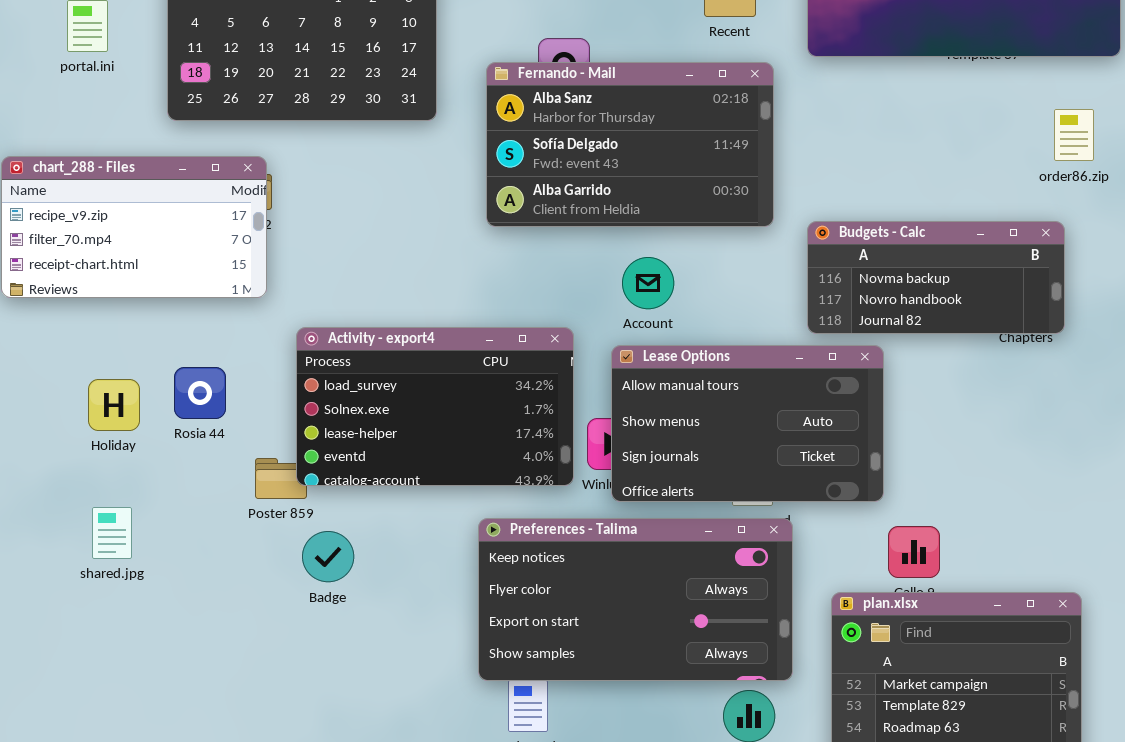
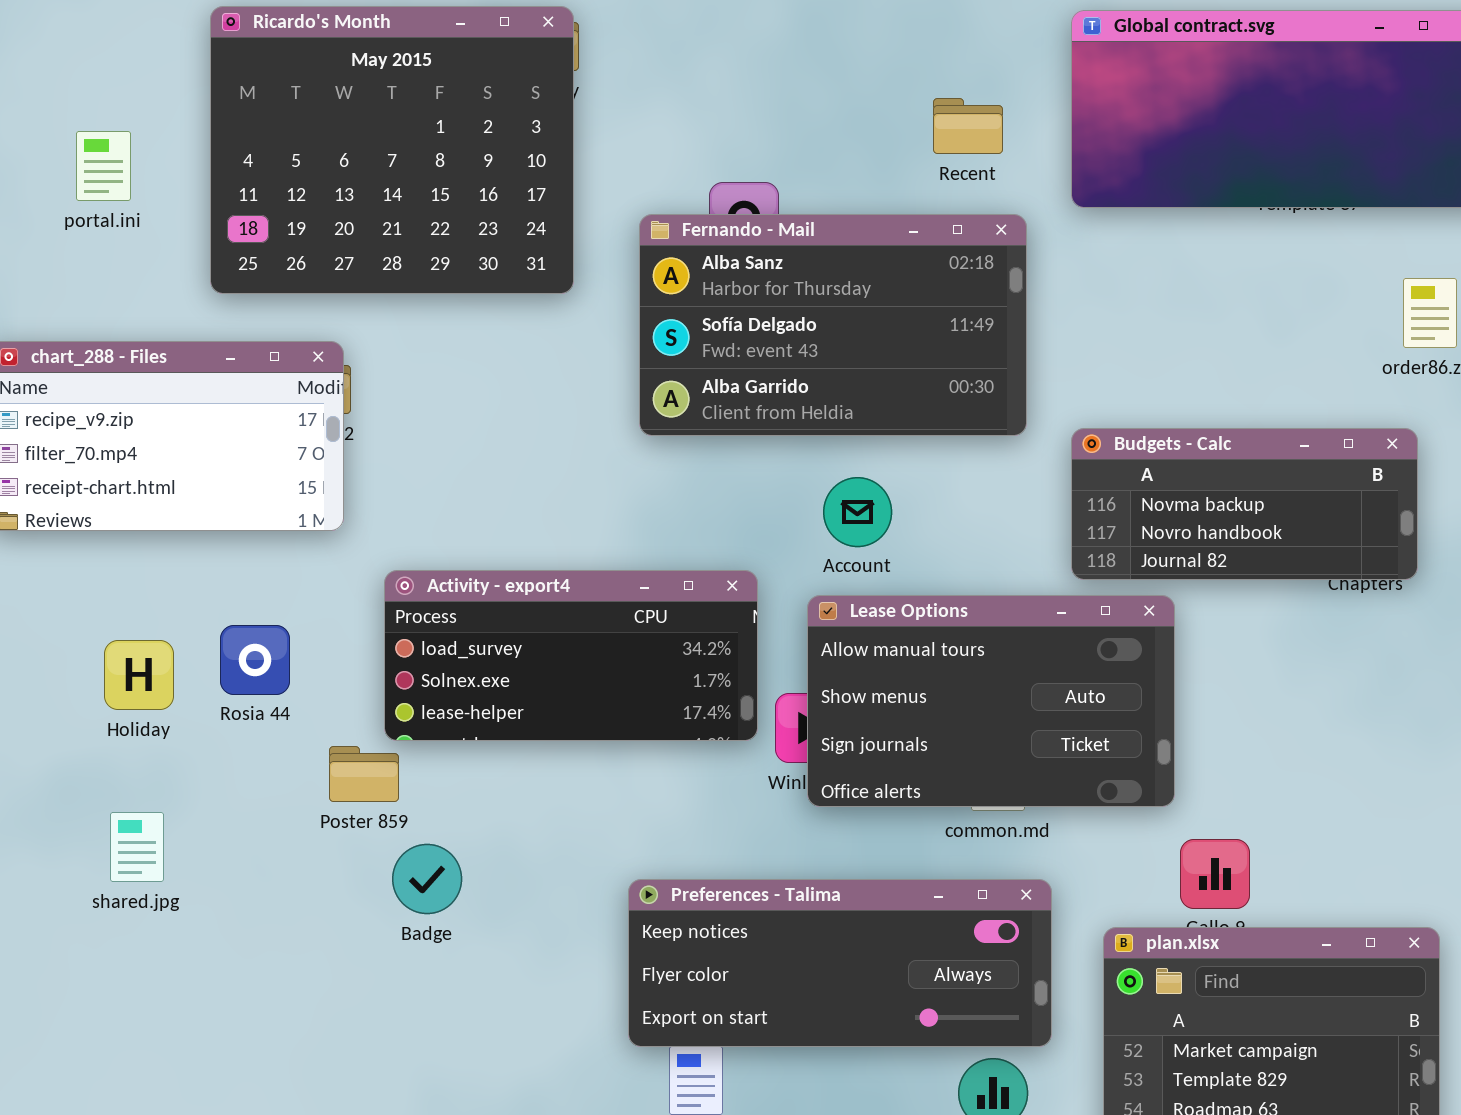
Activity - export4: [296,327,574,486] -> [384,570,758,741], resized
Preferences - Talima: [478,518,793,681] -> [628,879,1052,1047], resized

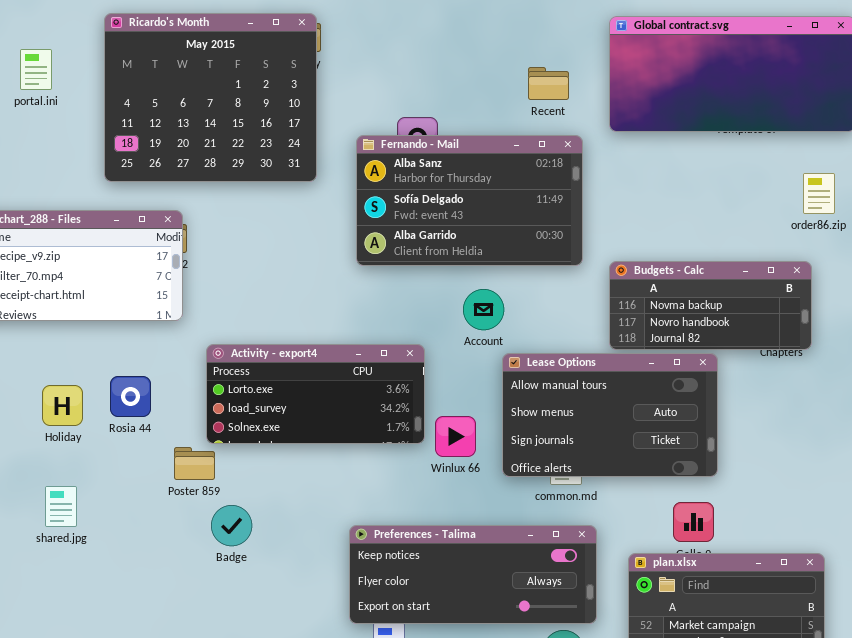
portal.ini: [76,131,131,201] -> [20,49,52,90], moved
Activity - export4: [384,570,758,741] -> [206,344,425,444], scrolled up 1 row
Lease Options: [807,595,1175,807] -> [502,353,718,477], moved

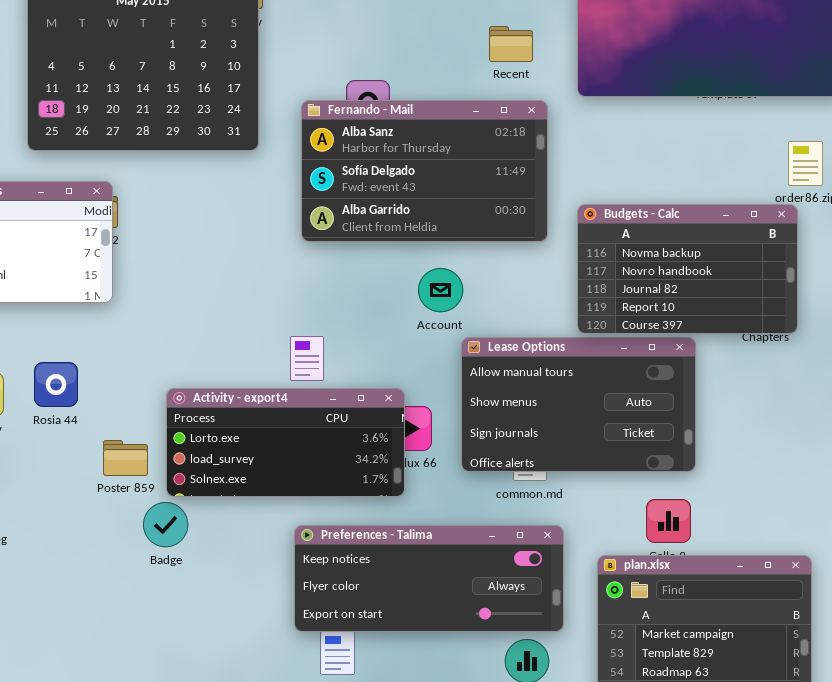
Budgets - Calc: [609,261,812,350] -> [577,204,798,334], resized
Activity - export4: [206,344,425,444] -> [166,388,405,497], moved

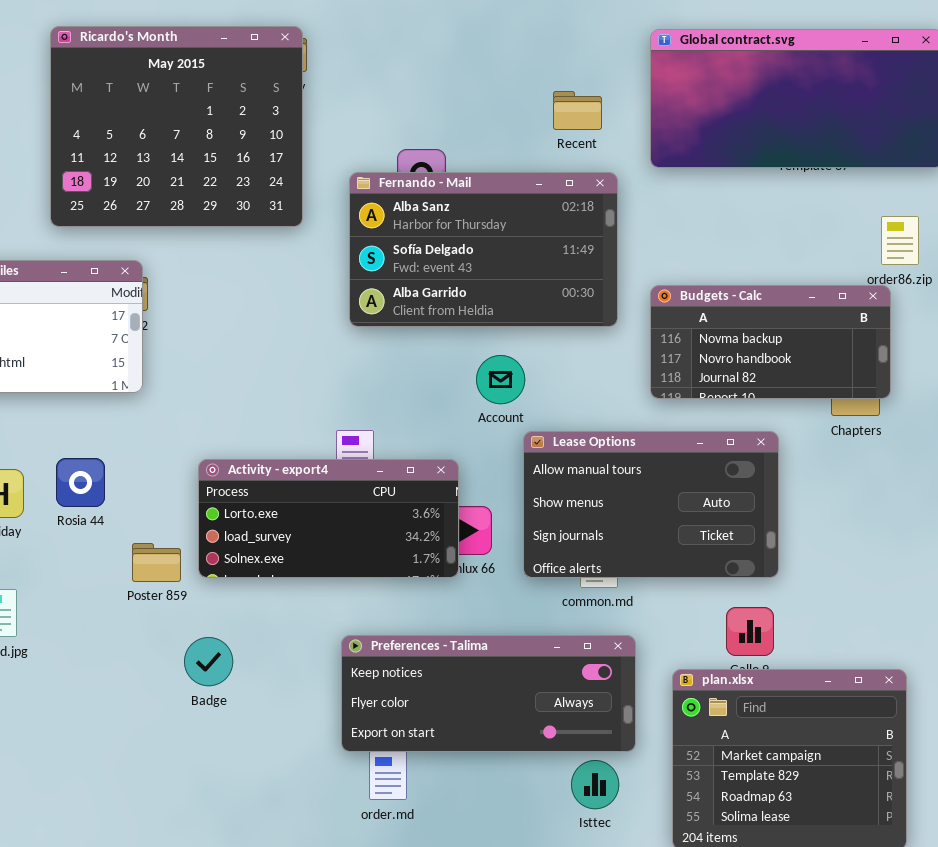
Budgets - Calc: [577,204,798,334] -> [650,285,891,399], resized
Activity - export4: [166,388,405,497] -> [198,459,459,578], moved
Badge: [143,502,188,547] -> [184,637,233,686], moved

